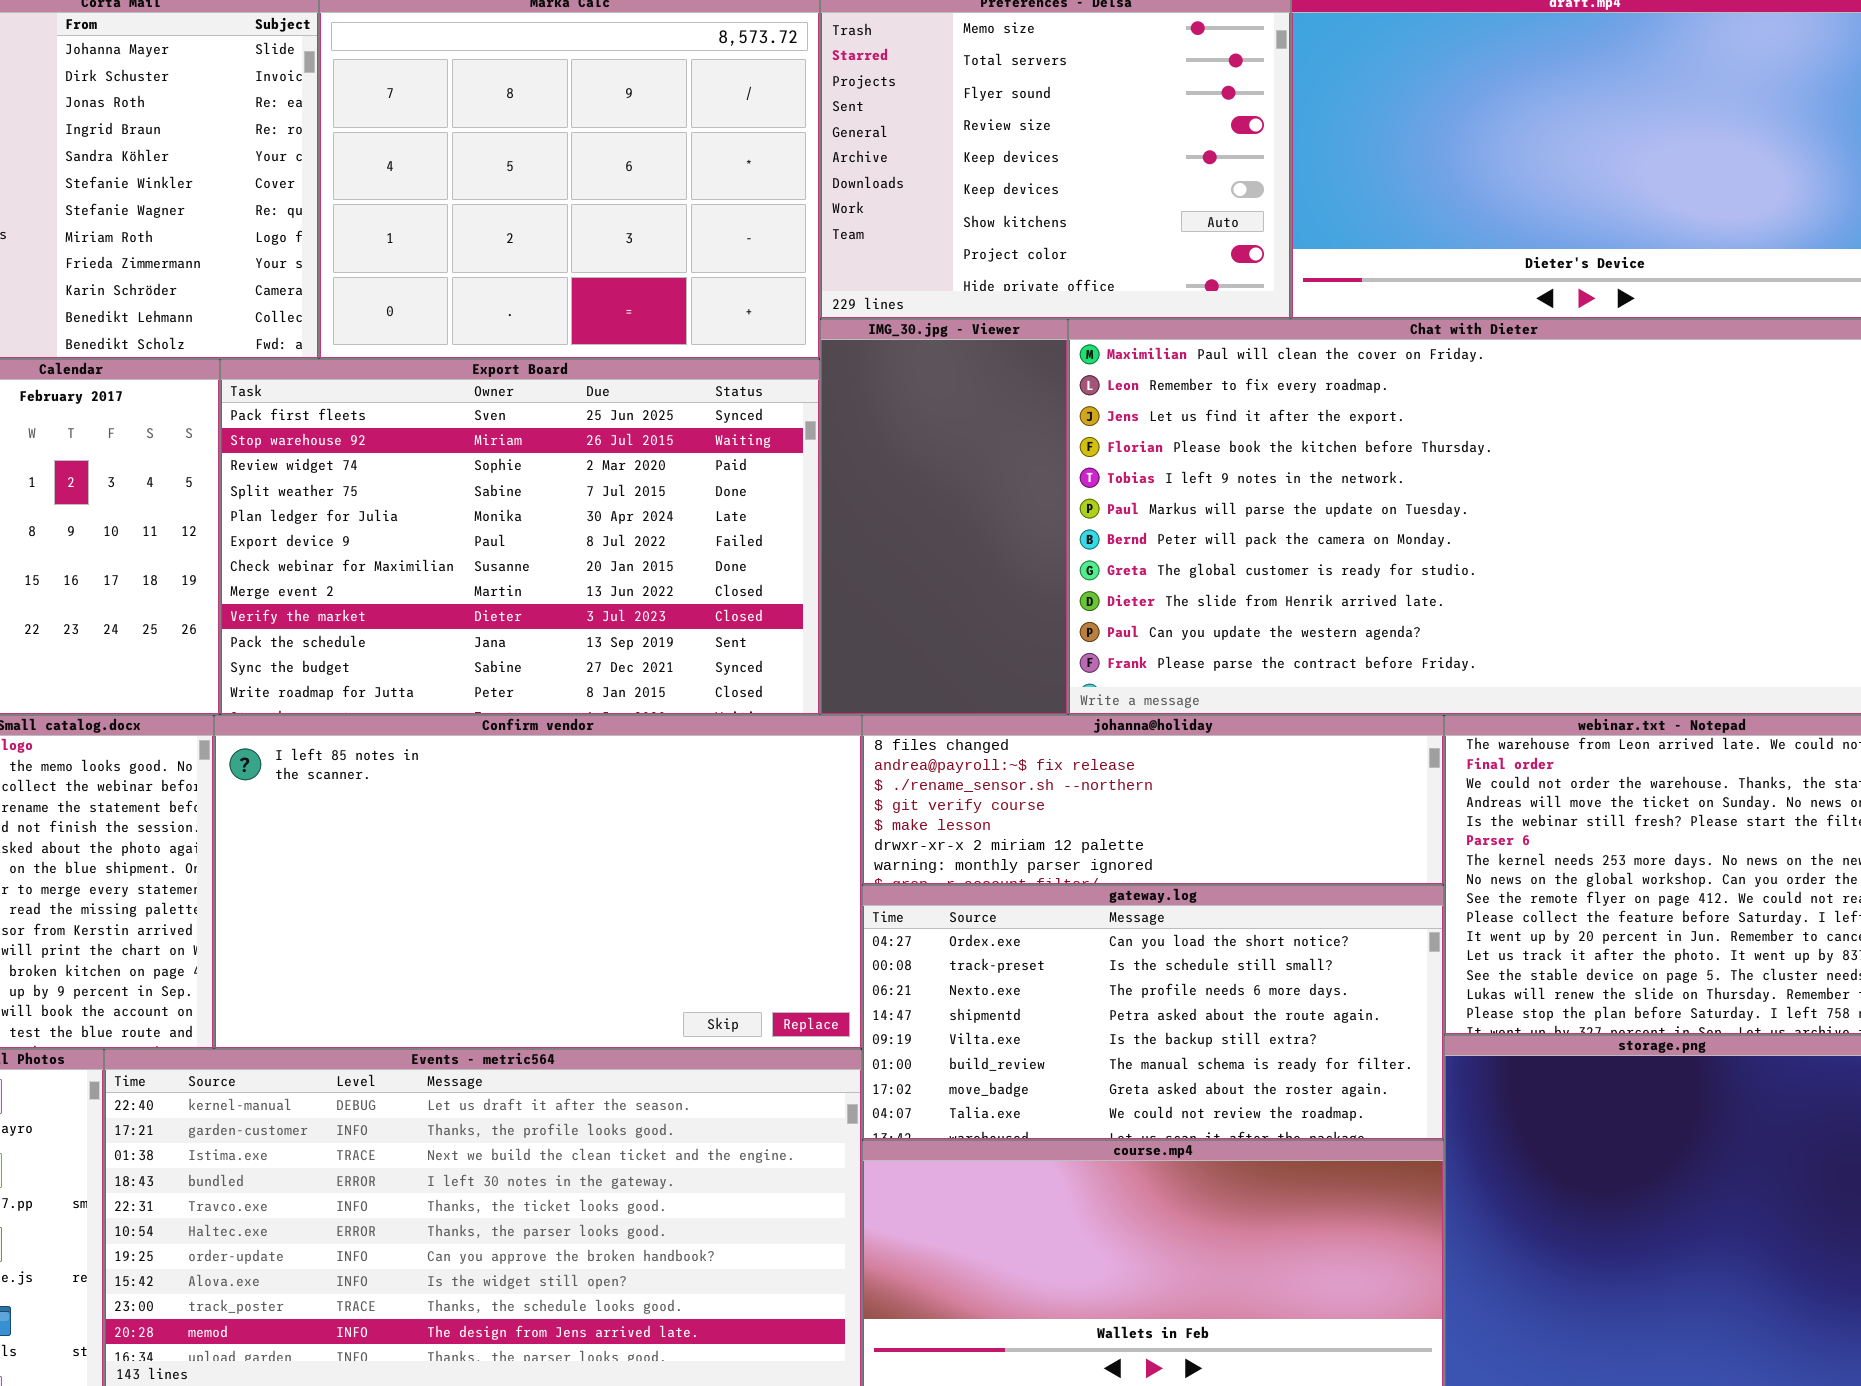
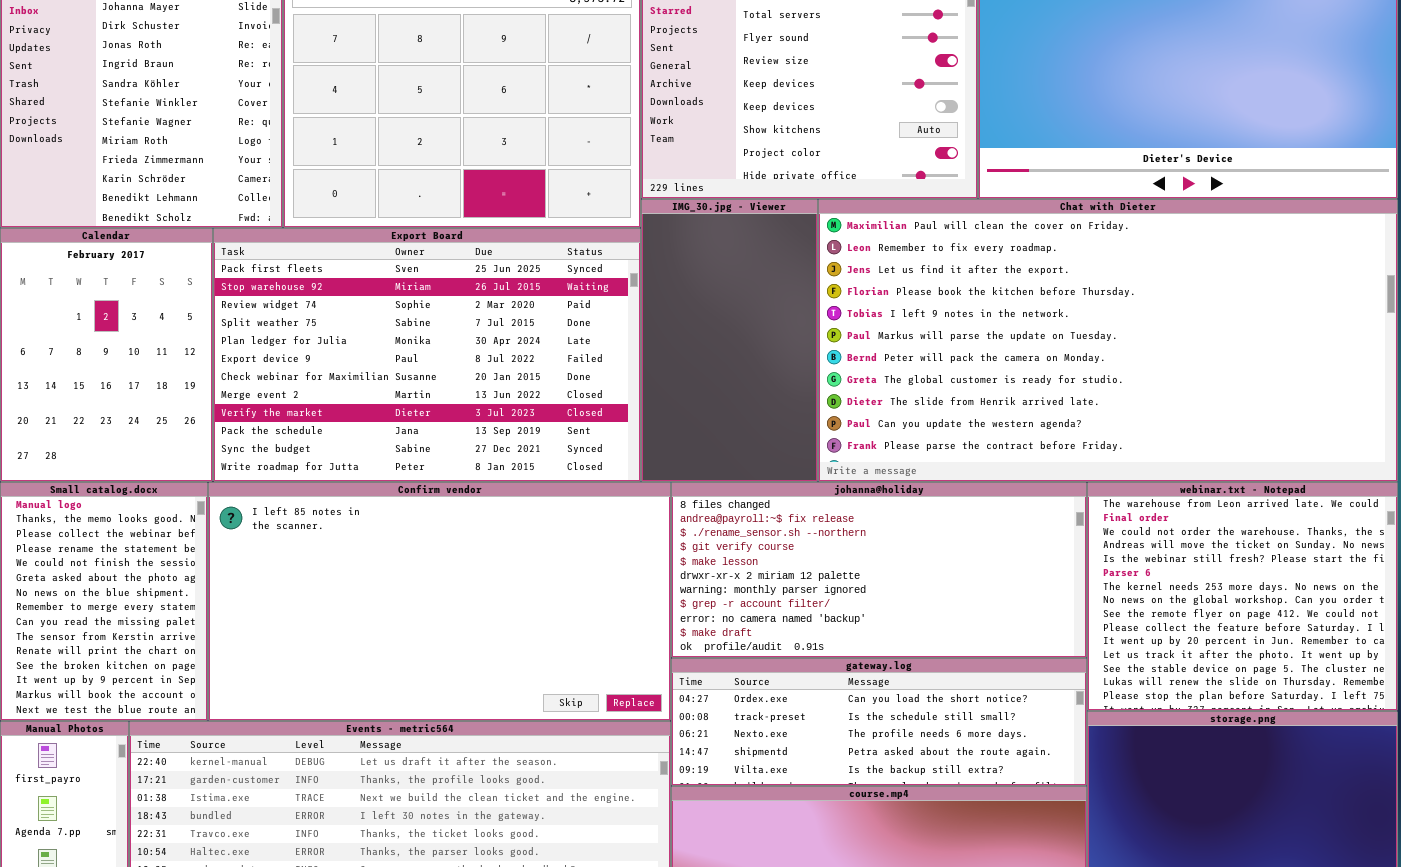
johanna@holiday: [862,715,1444,885] -> [671,482,1087,658], resized
gateway.log: [862,885,1444,1140] -> [671,658,1087,786], resized

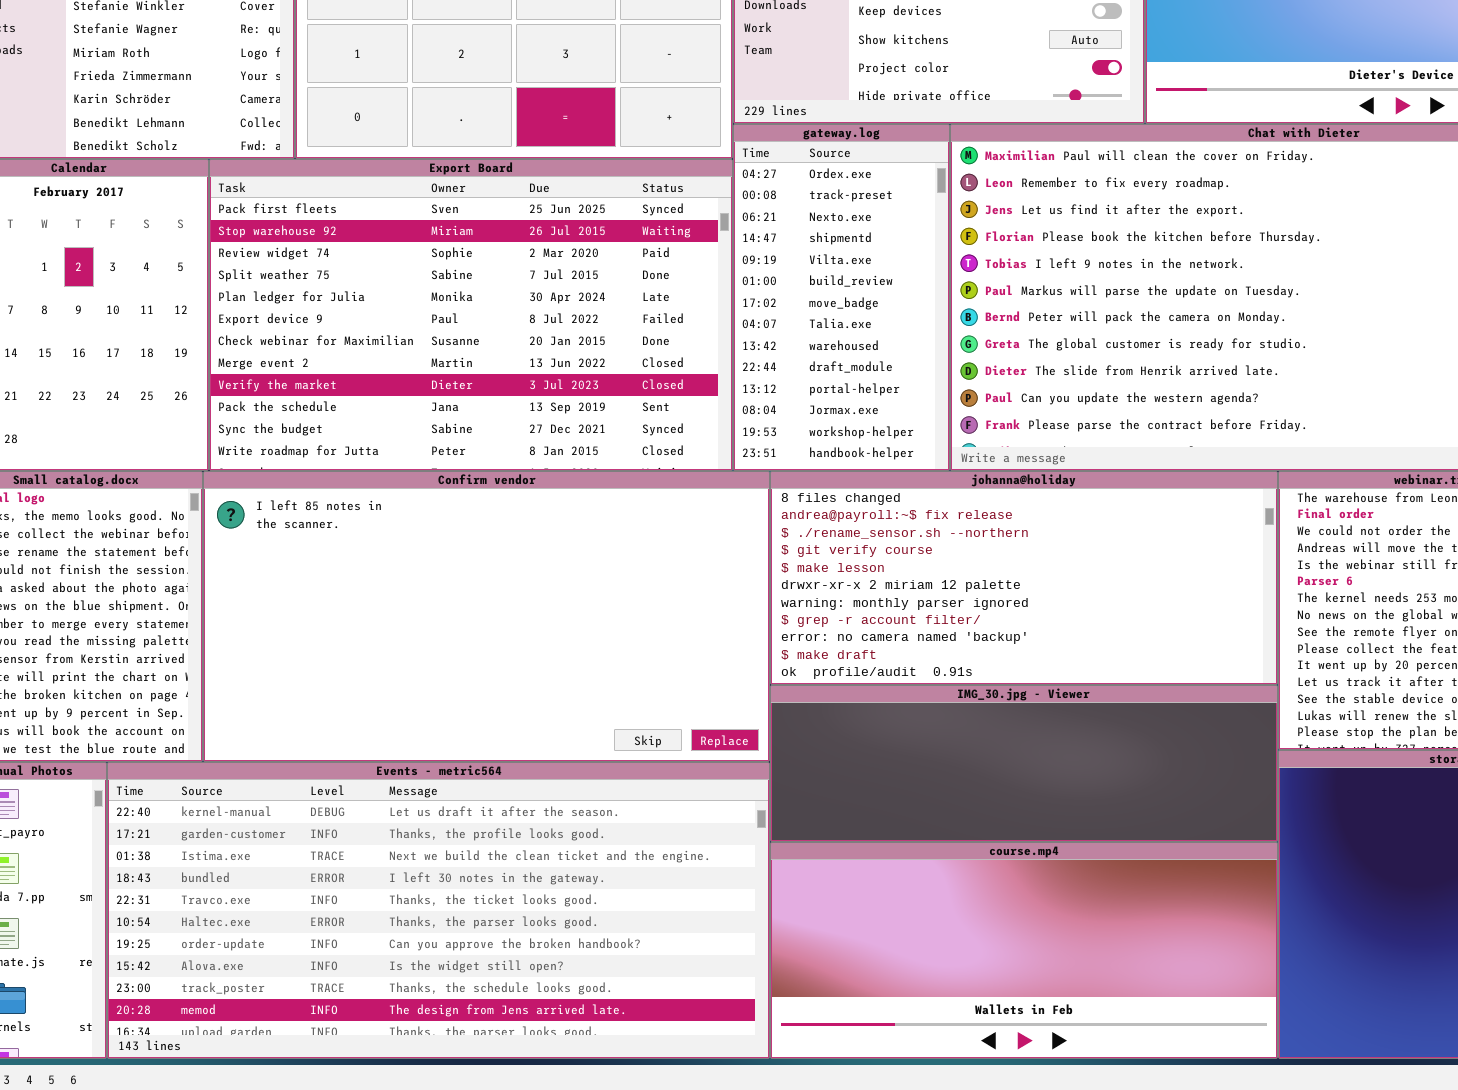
IMG_30.jpg - Viewer: [641,199,818,482] -> [770,685,1278,842], moved, resized
gateway.log: [671,658,1087,786] -> [733,124,950,471], moved, resized

